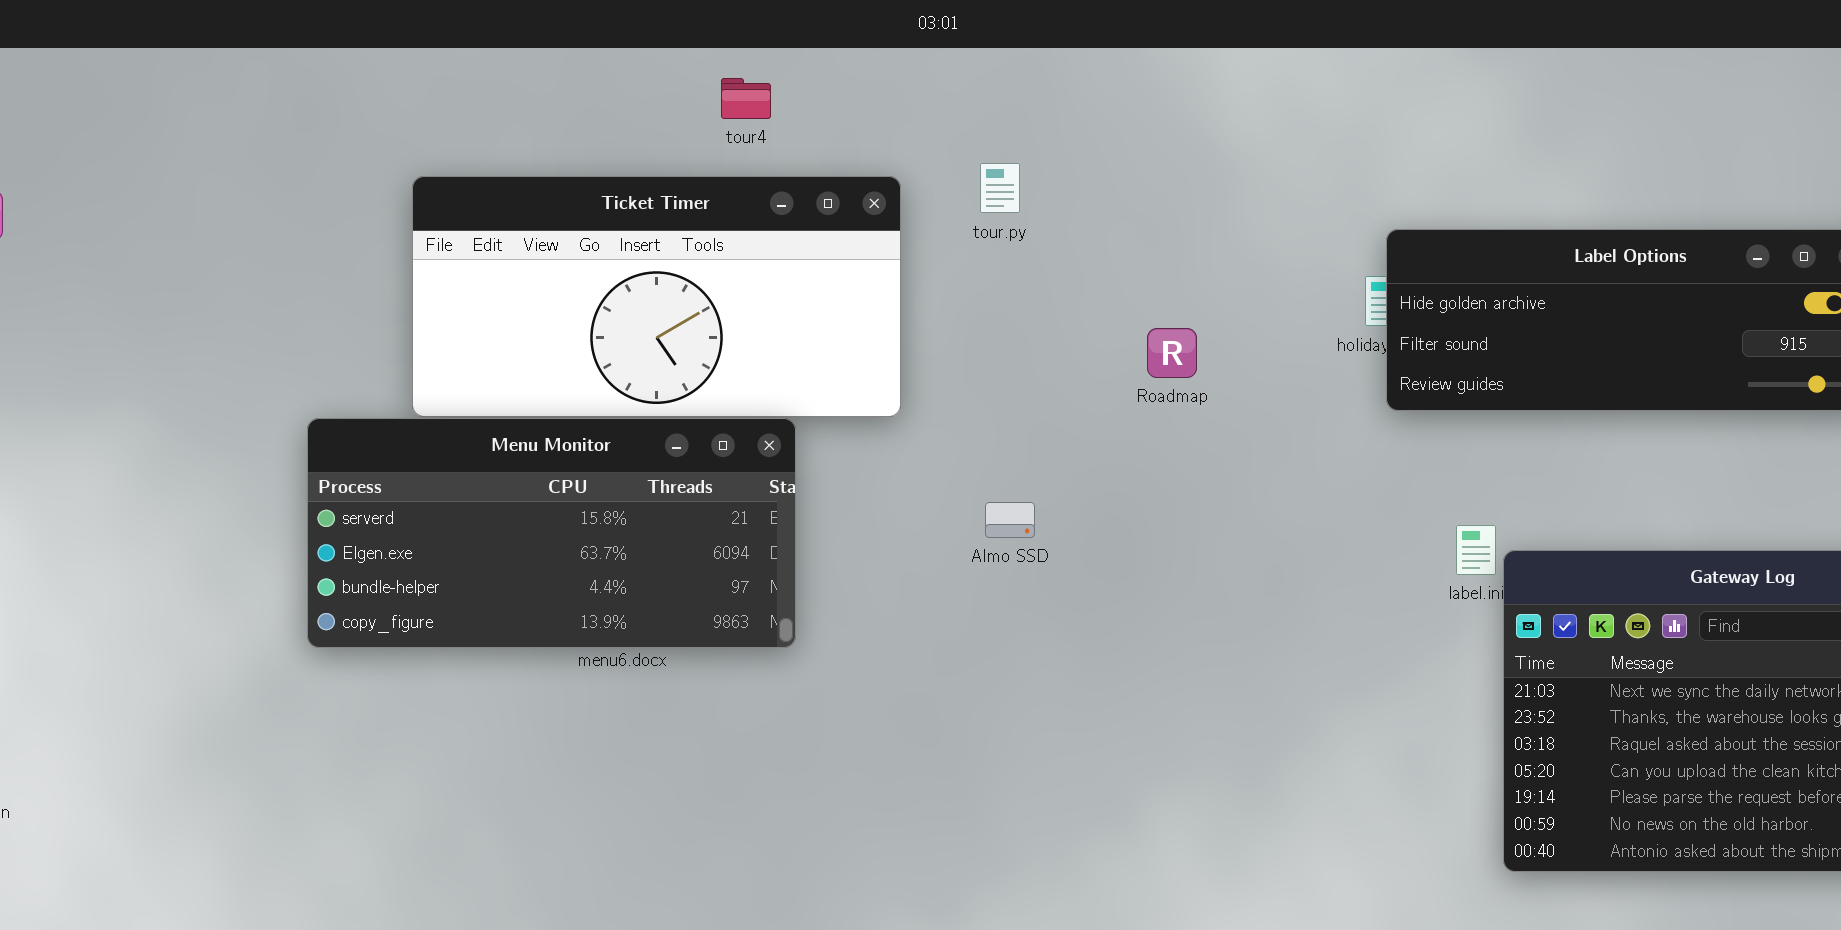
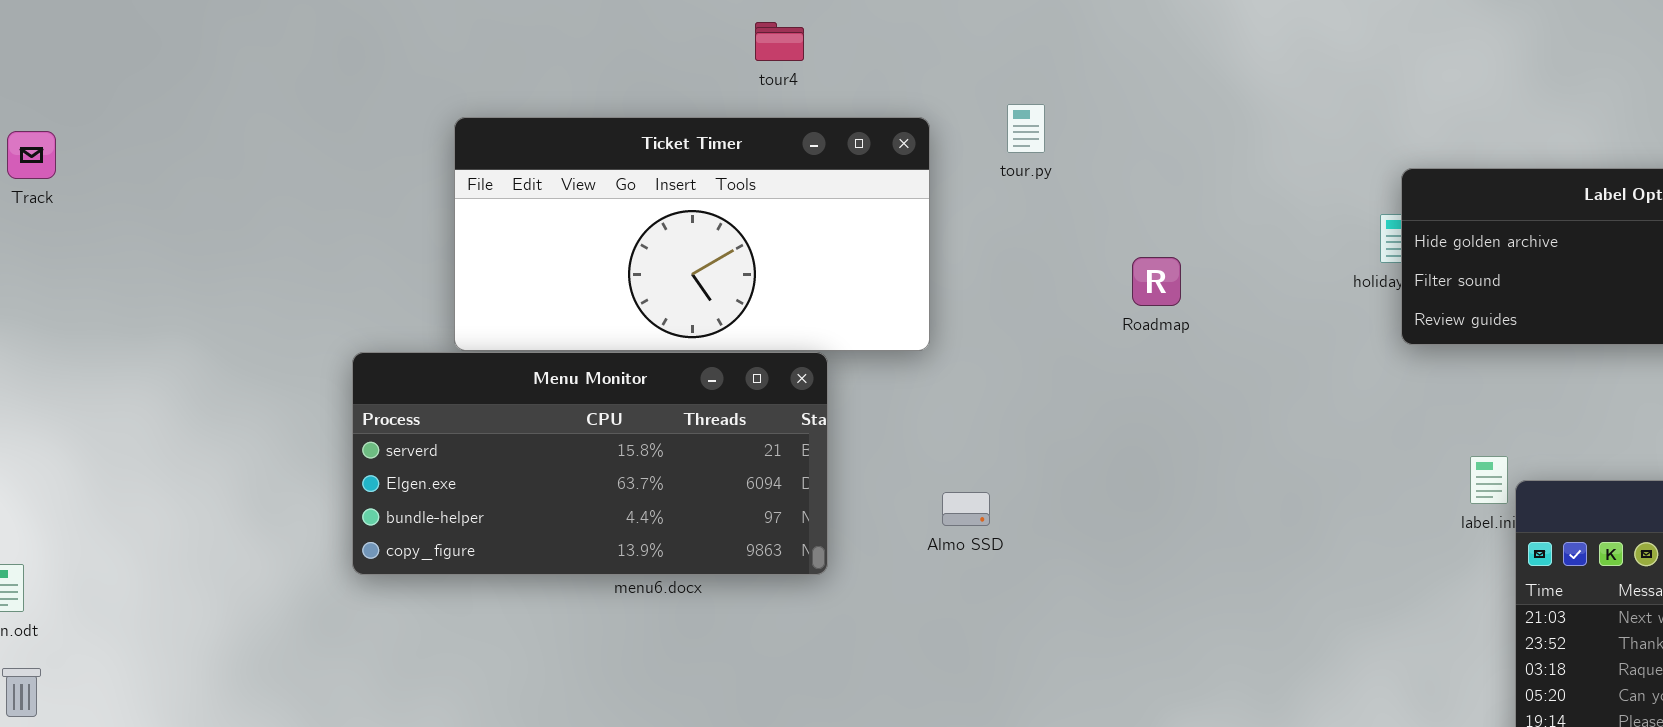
Roadmap: [1147,328,1197,378] -> [1132,257,1181,306], moved
Almo SSD: [985,502,1035,538] -> [942,492,990,526], moved

